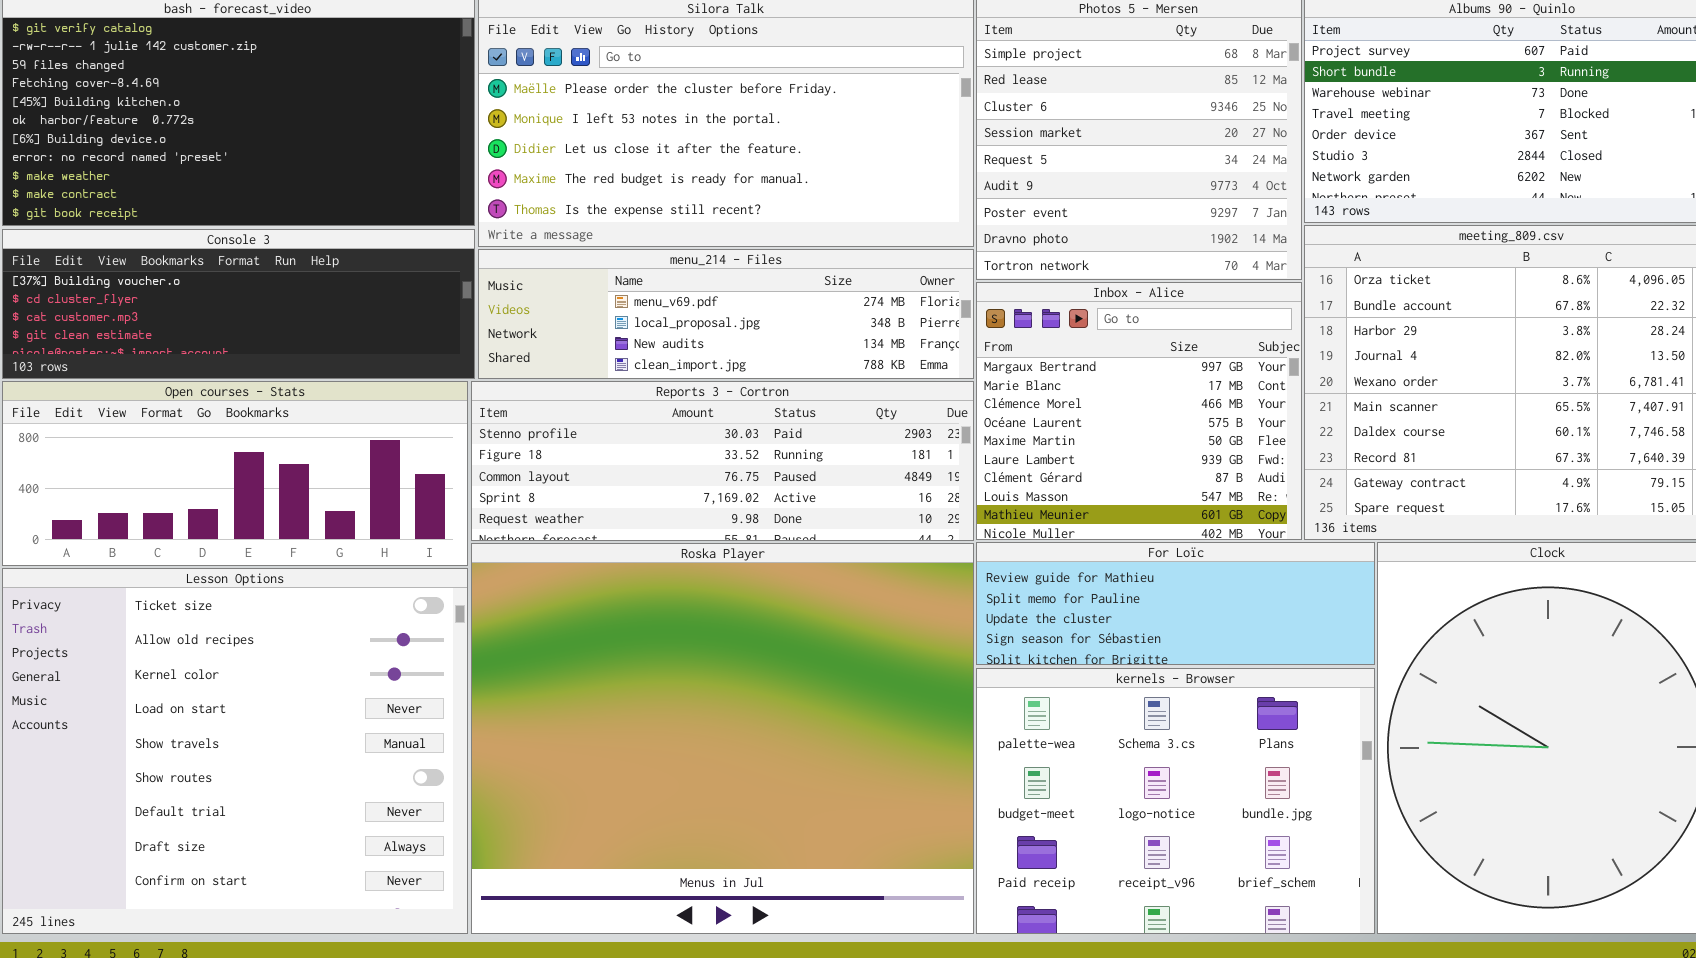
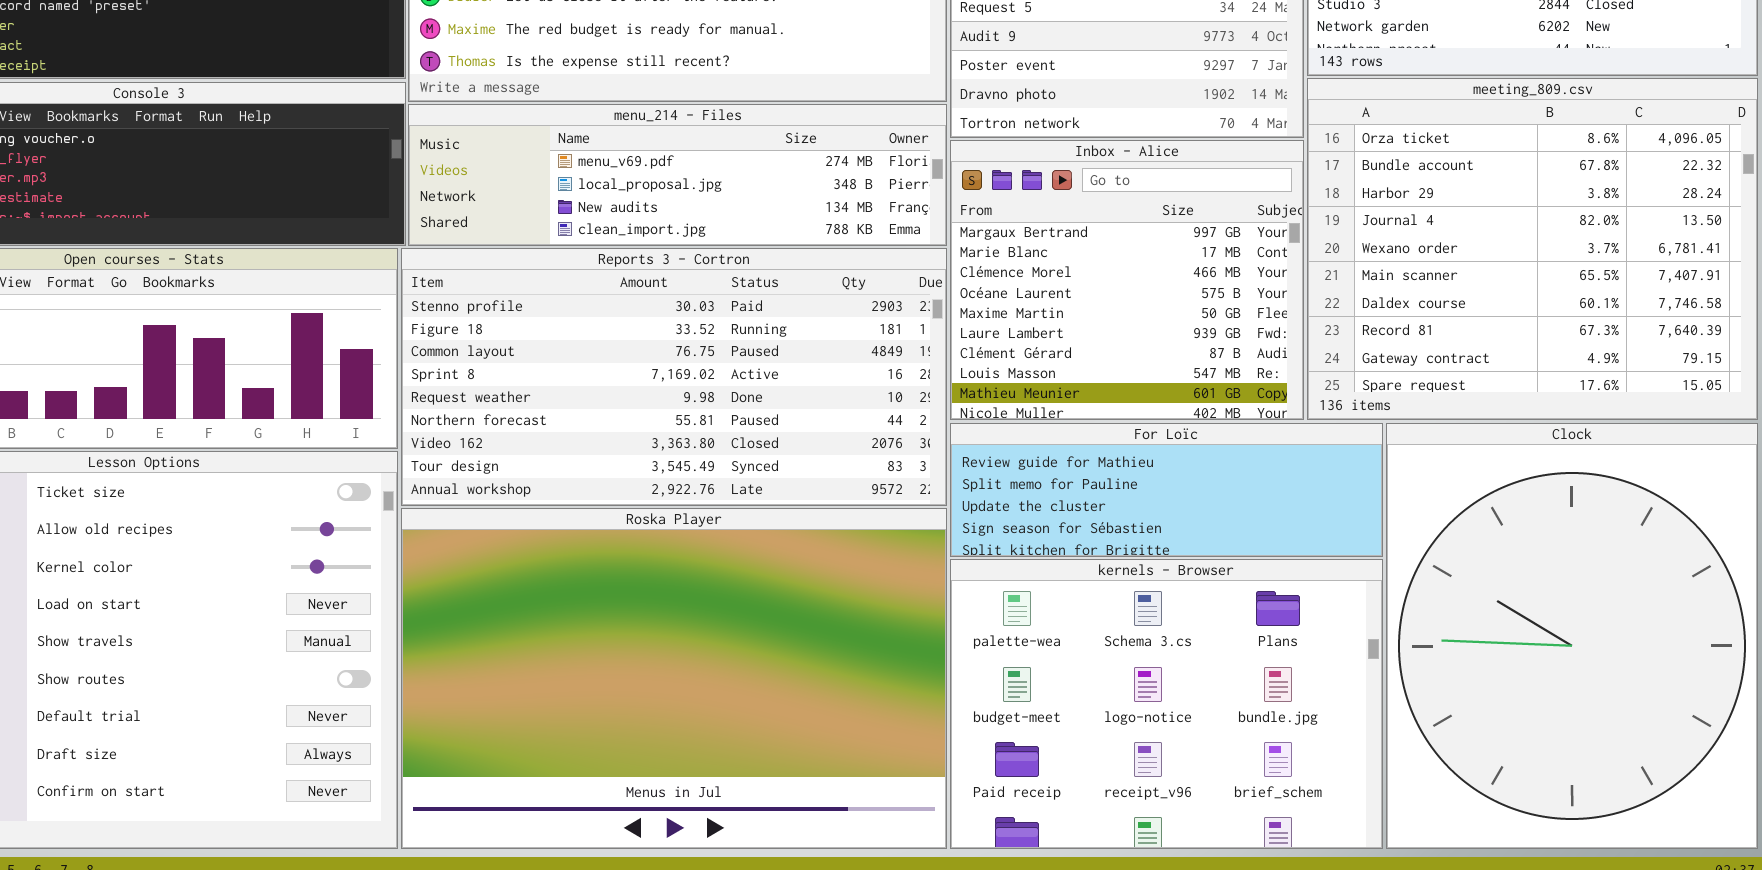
Reports 3 - Cortron: [471,381,974,541] -> [401,248,947,506], resized
Roska Player: [471,543,974,934] -> [401,508,947,849], resized

